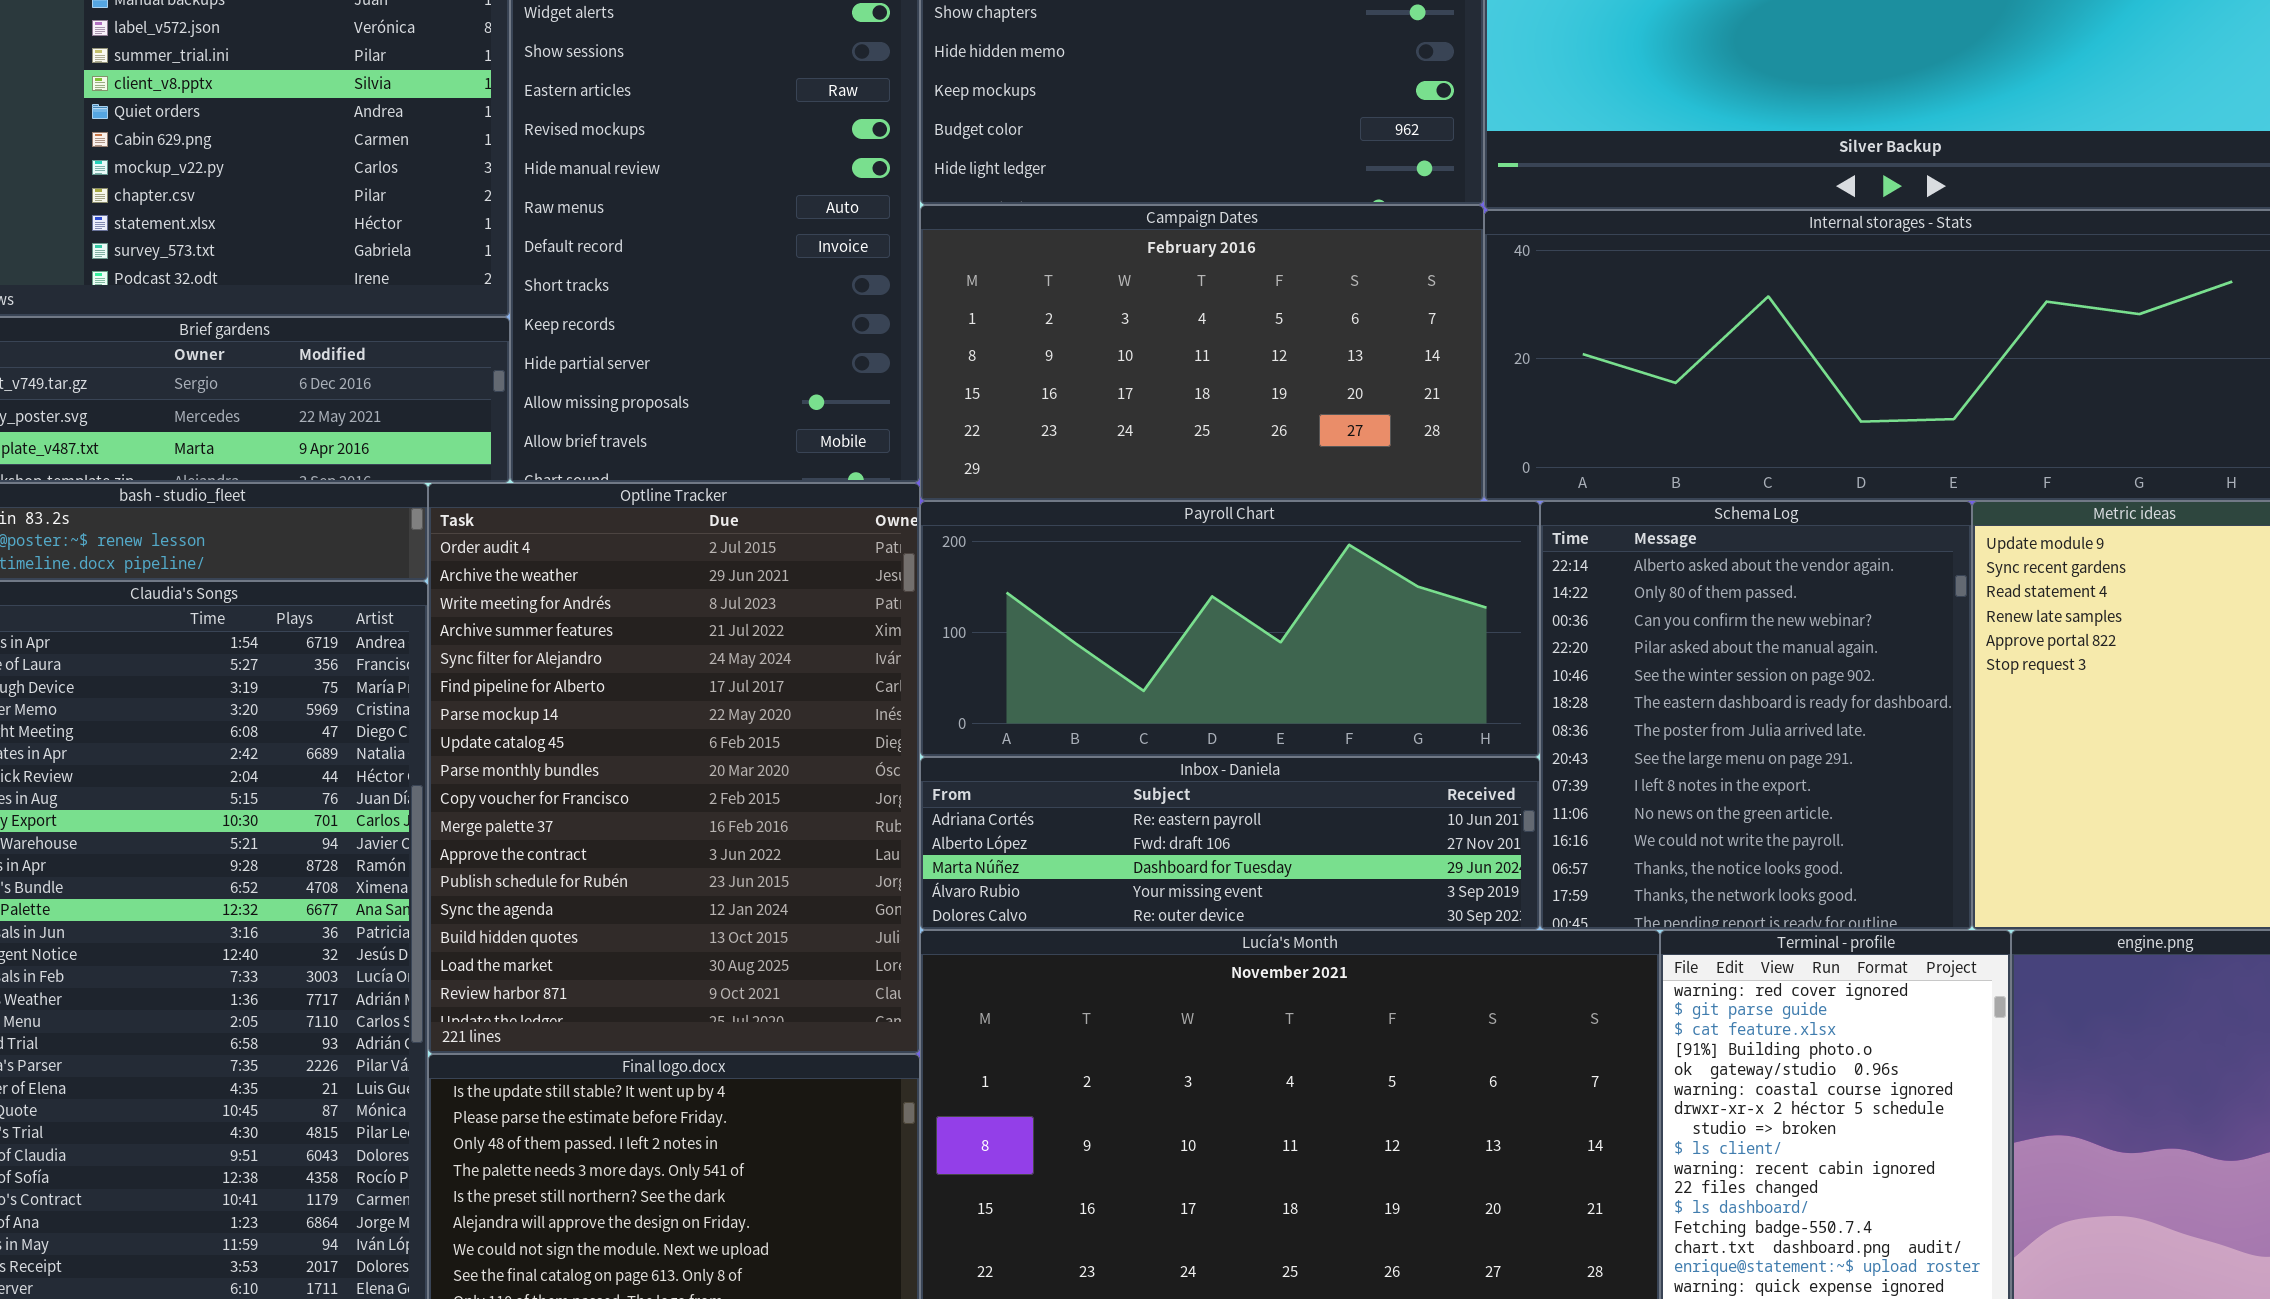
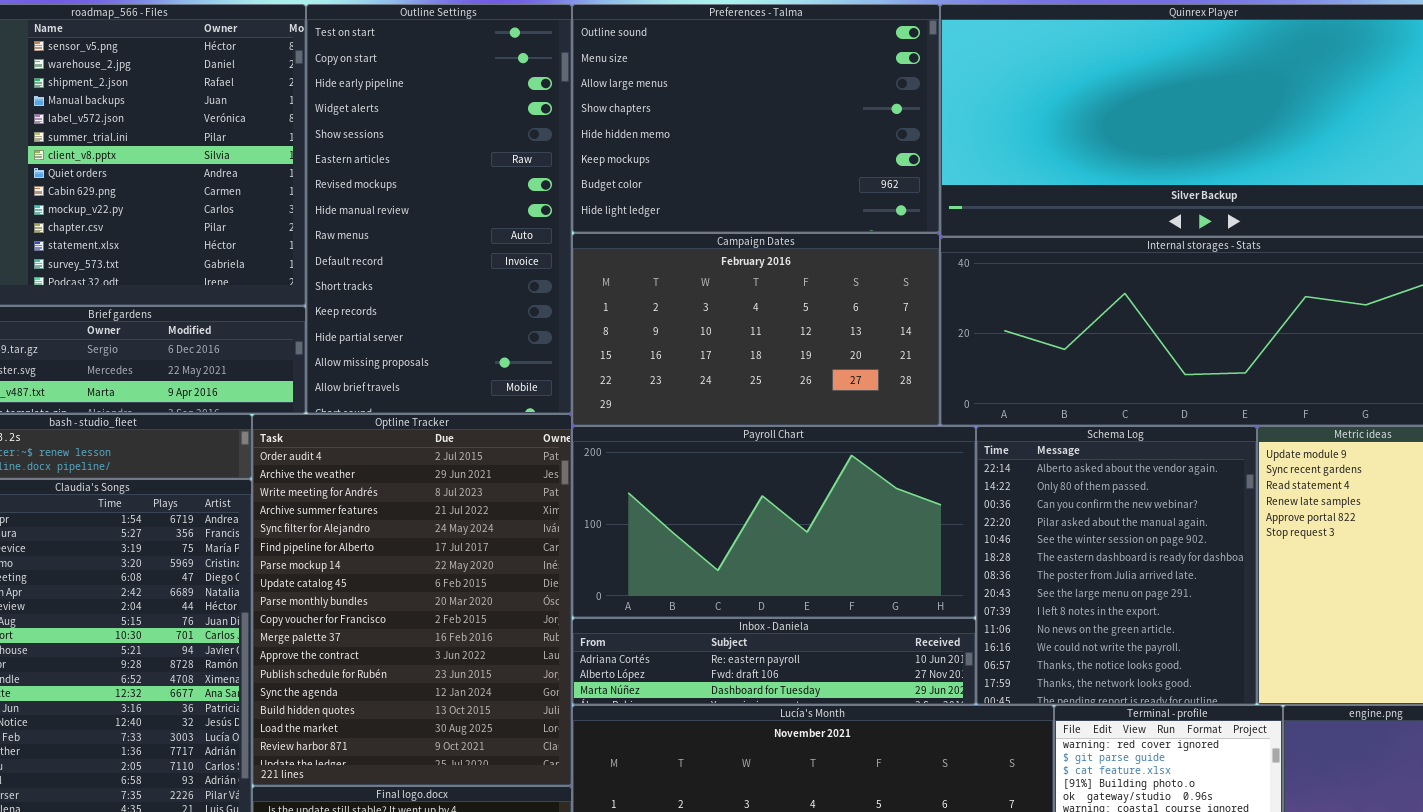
Payroll Chart: [920,501,1540,757] -> [572,426,976,618], resized
Inbox - Daniela: [920,757,1540,930] -> [572,618,976,705], resized

